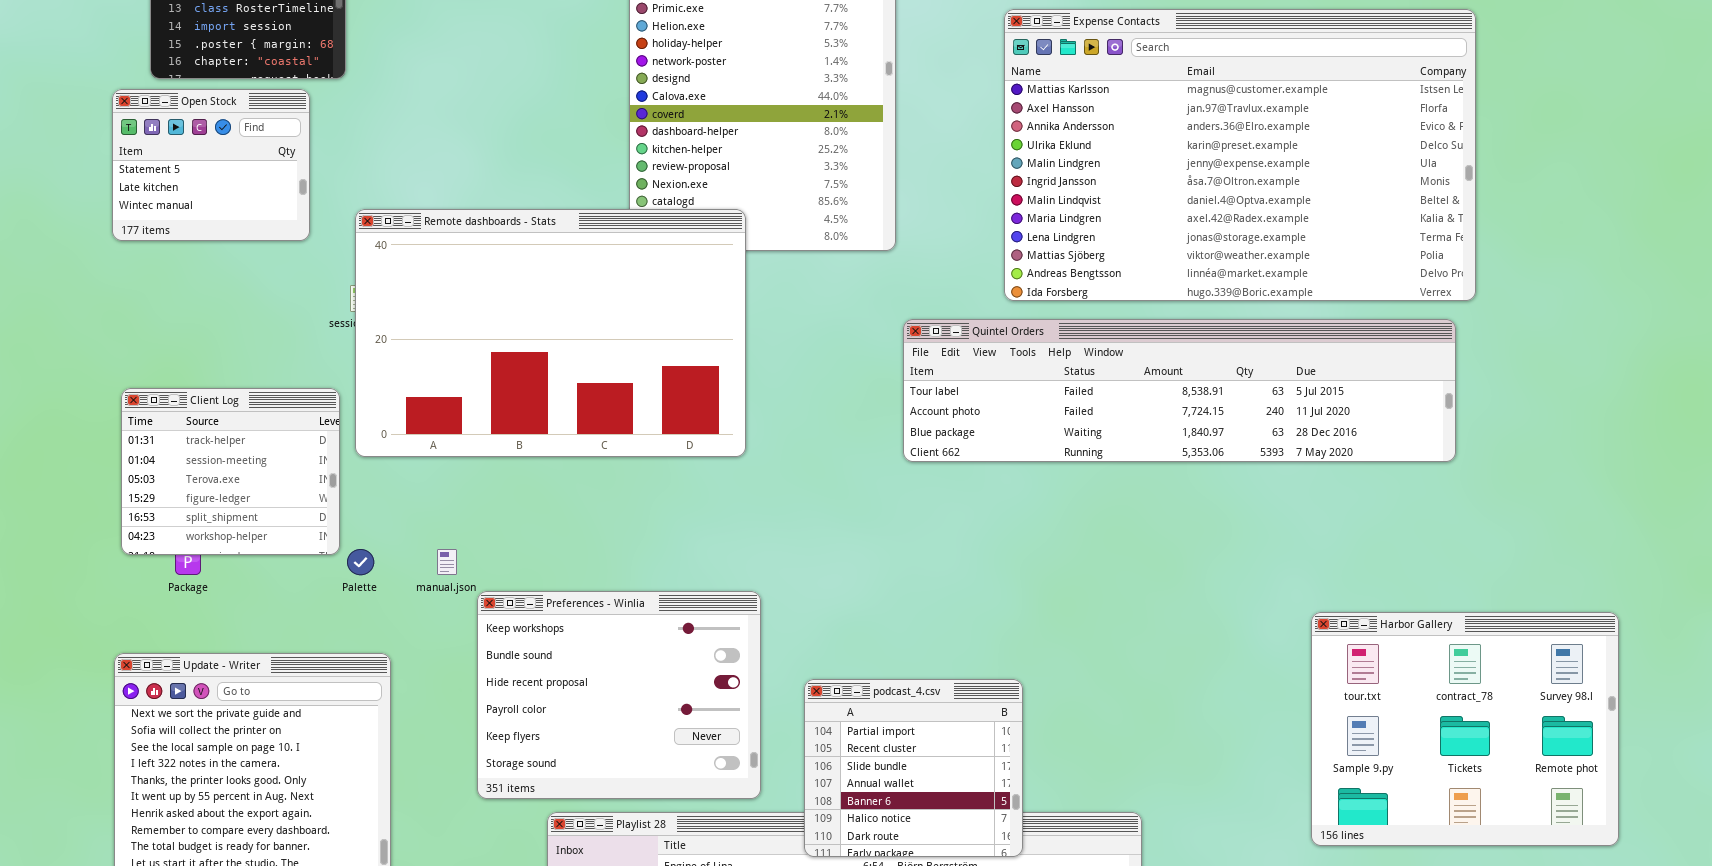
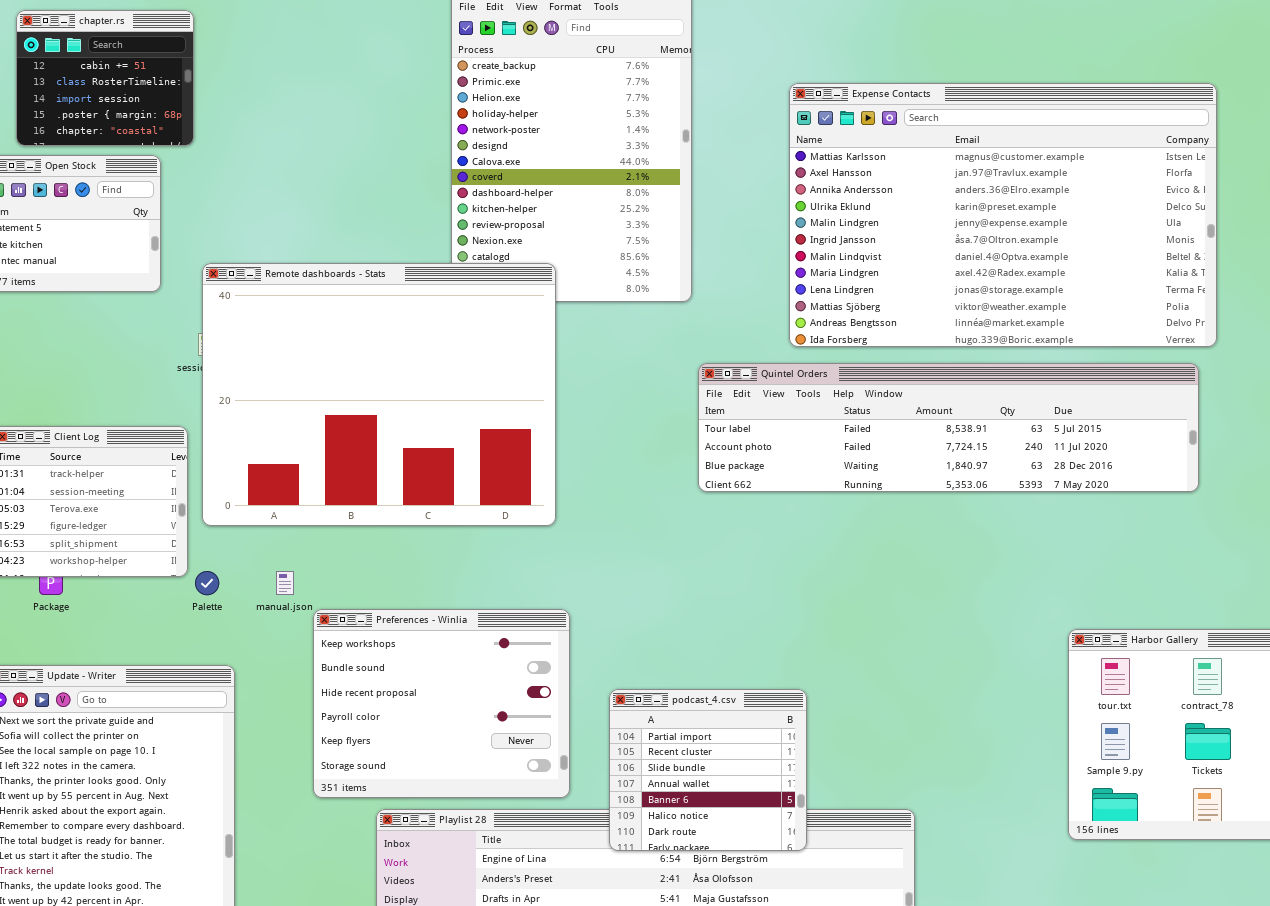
Remote dashboards - Stats: [355,209,746,457] -> [202,263,556,526], resized

